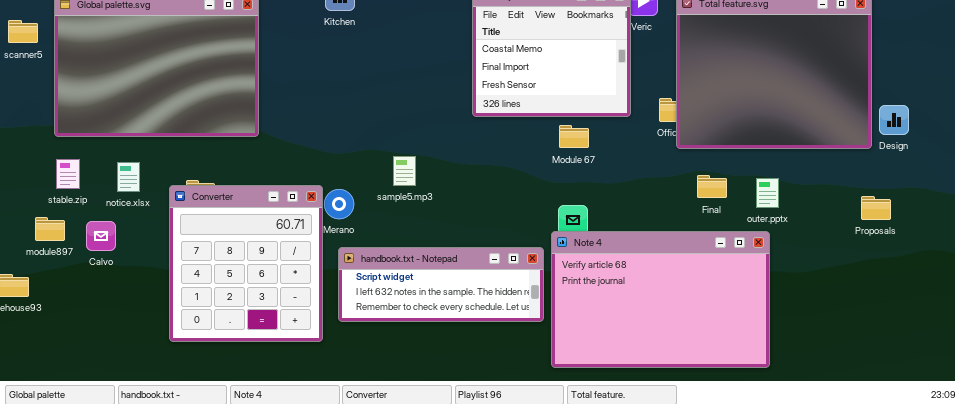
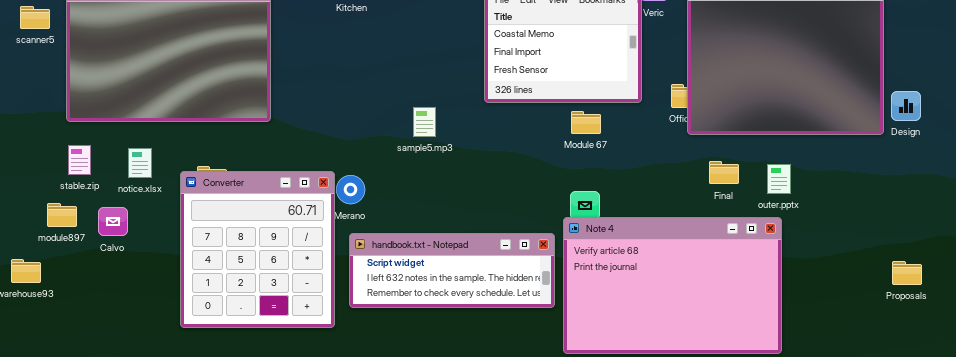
sample5.mp3: [393,156,416,186] -> [413,107,436,137], moved
Proposals: [861,196,891,220] -> [892,261,922,285], moved

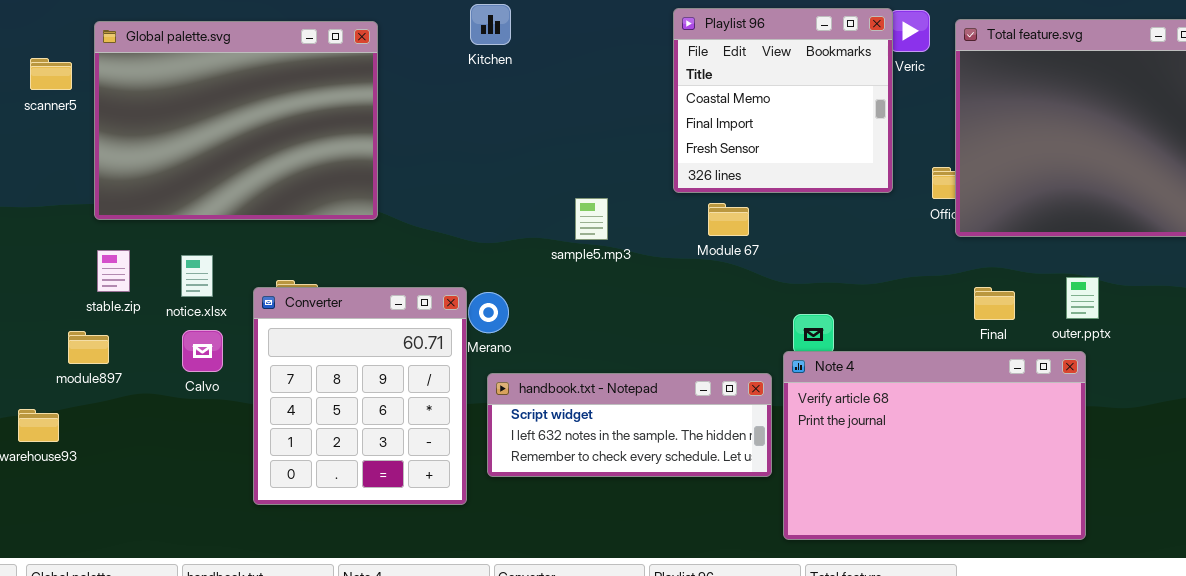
Module 67: [571,111,601,134] -> [708,203,749,236], moved
Final: [709,161,739,184] -> [974,287,1015,320], moved
Calvo: [98,207,128,236] -> [182,330,223,372], moved

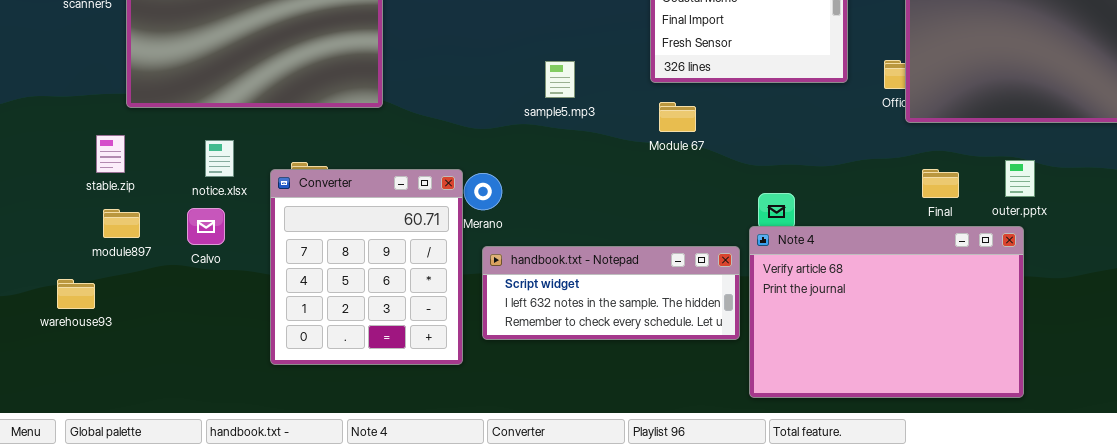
sample5.mp3: [575,198,608,240] -> [545,61,575,98], moved
Module 67: [708,203,749,236] -> [659,102,696,132], moved
stable.zip: [97,250,130,292] -> [96,135,125,173], moved
Calvo: [182,330,223,372] -> [187,208,225,245], moved

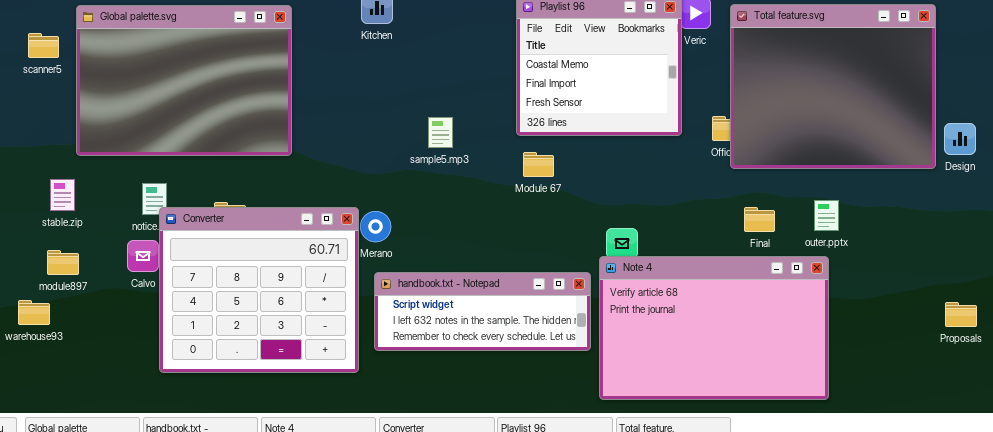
Converter: [270,169,463,365] -> [159,207,359,373], resized
module897: [103,209,140,238] -> [47,250,79,275], moved

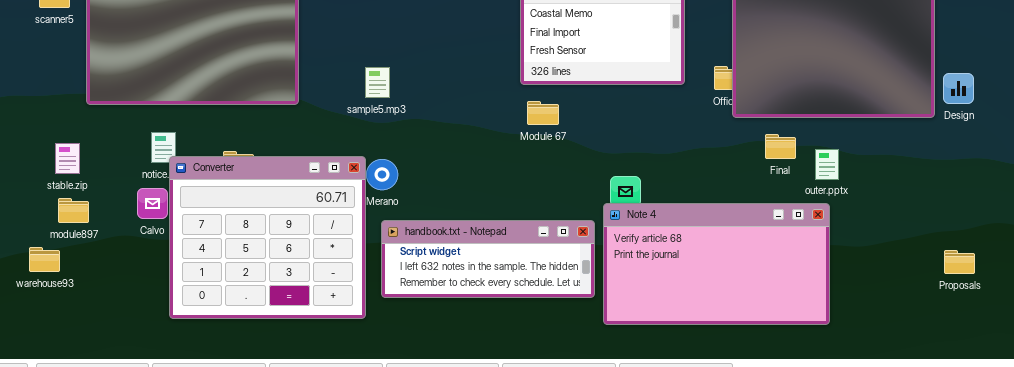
sample5.mp3: [428,117,453,148] -> [365,67,390,98], moved
stable.zip: [50,179,75,211] -> [55,143,80,174], moved
Final: [744,207,775,232] -> [765,134,796,159], moved
Note 4: [599,256,829,400] -> [603,203,830,325], resized

